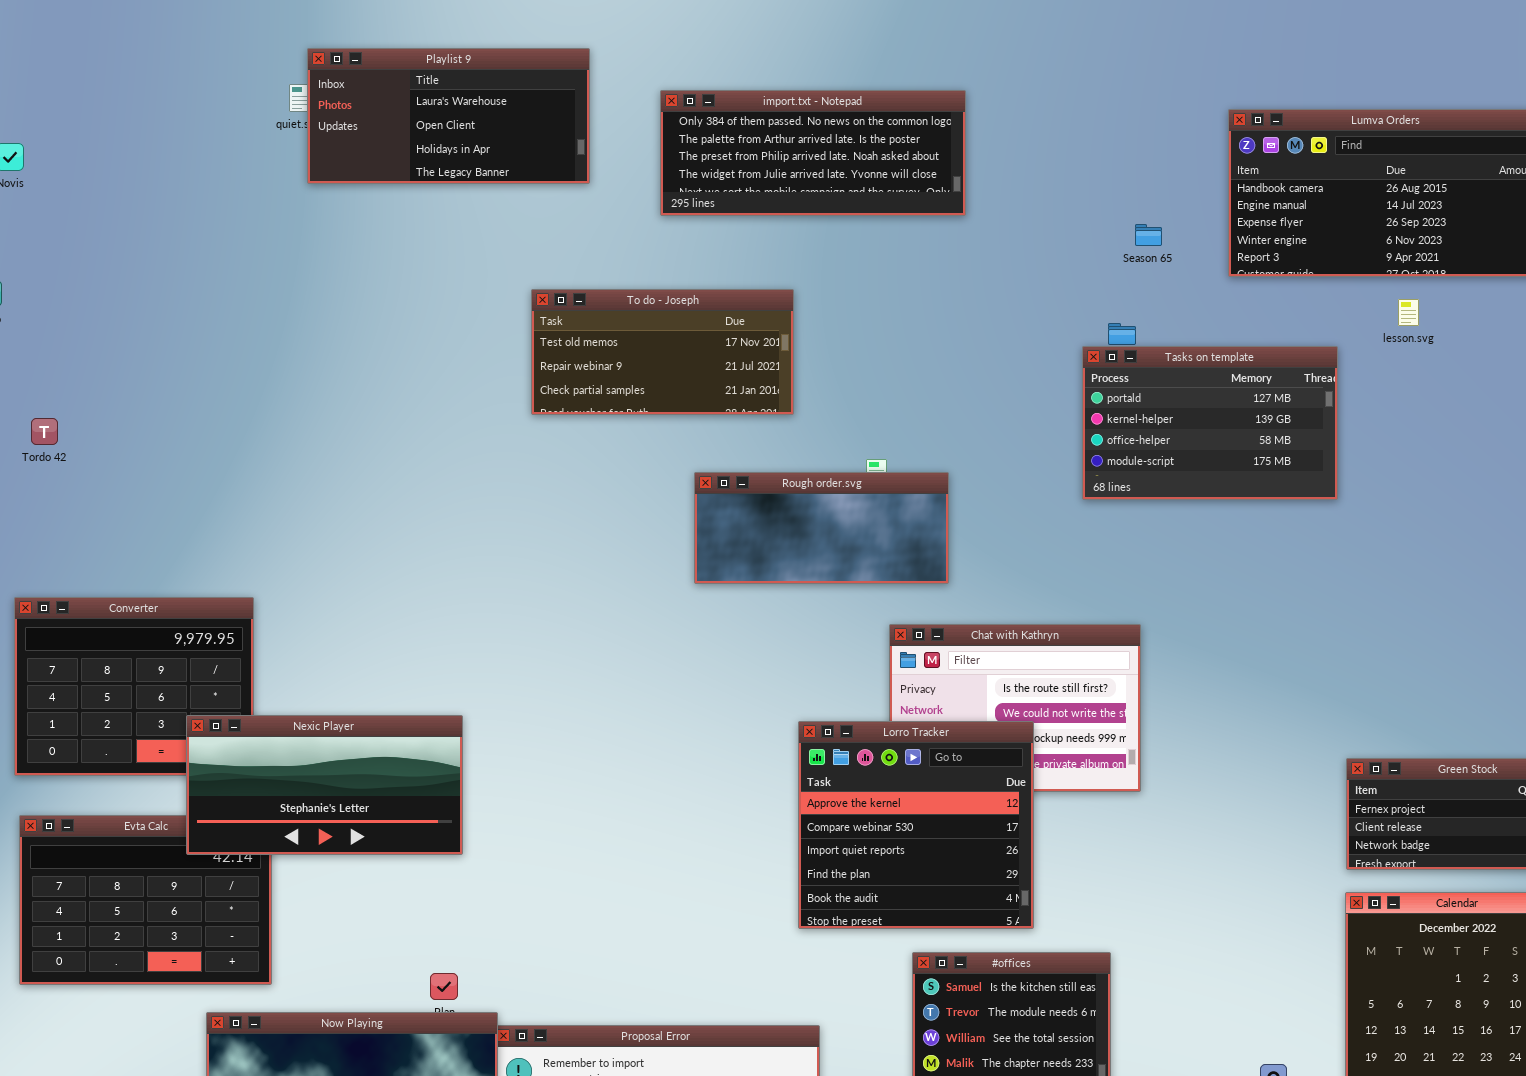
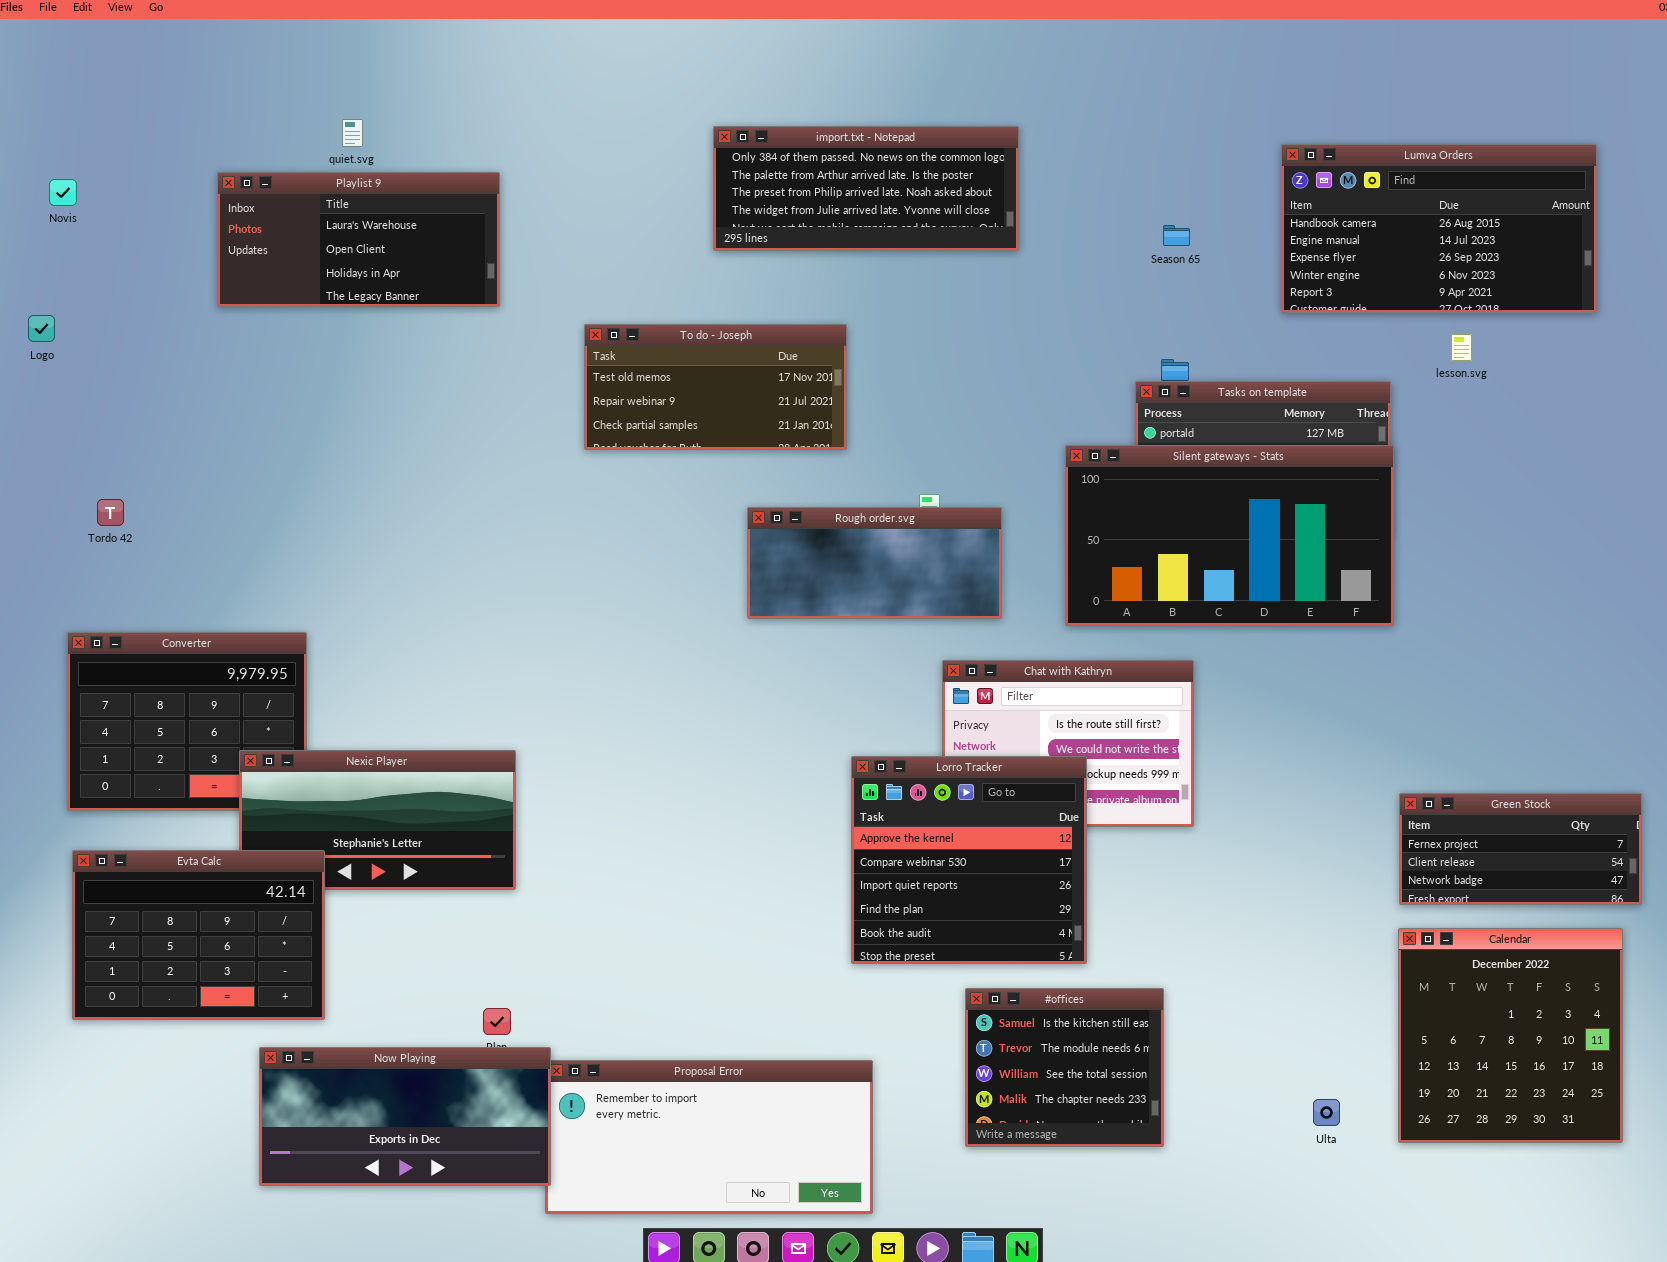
Playlist 9: [307,48,590,184] -> [217,172,500,307], moved
Season 65: [1135,224,1162,246] -> [1163,225,1190,246], moved
Silent gateways - Stats: none -> [1065,445,1394,626], opened
Tordo 42: [31,418,58,445] -> [97,499,124,526], moved
Evta Calc: [19,815,272,985] -> [72,850,325,1020], raised

